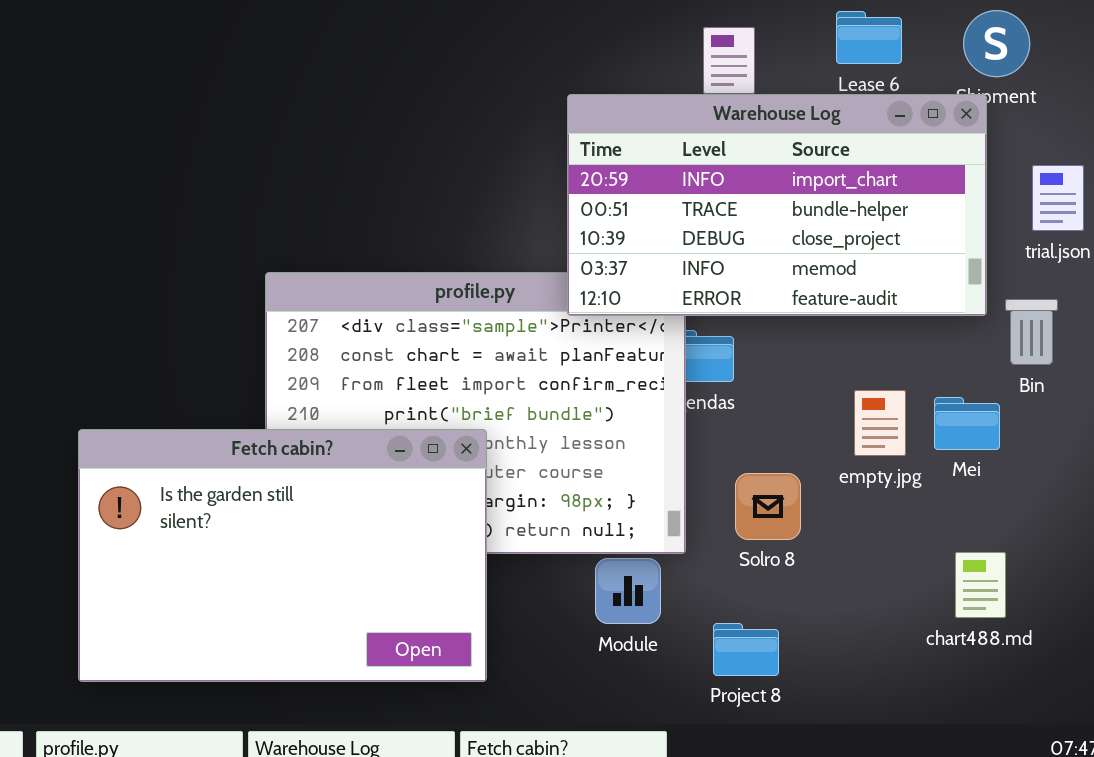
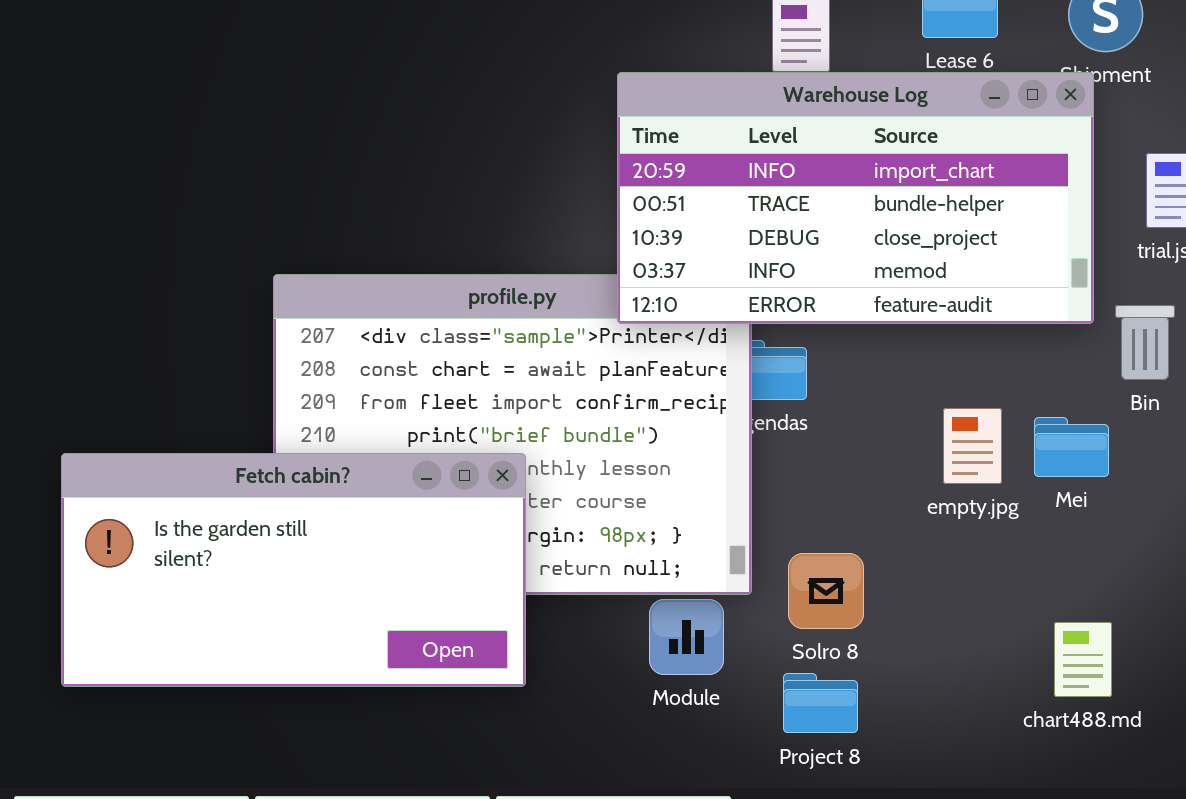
Fetch cabin?: [78,429,487,682] -> [61,453,526,687], resized
Solro 8: [735,473,801,540] -> [788,553,864,629], moved
chart488.md: [955,552,1006,618] -> [1054,622,1112,697], moved

